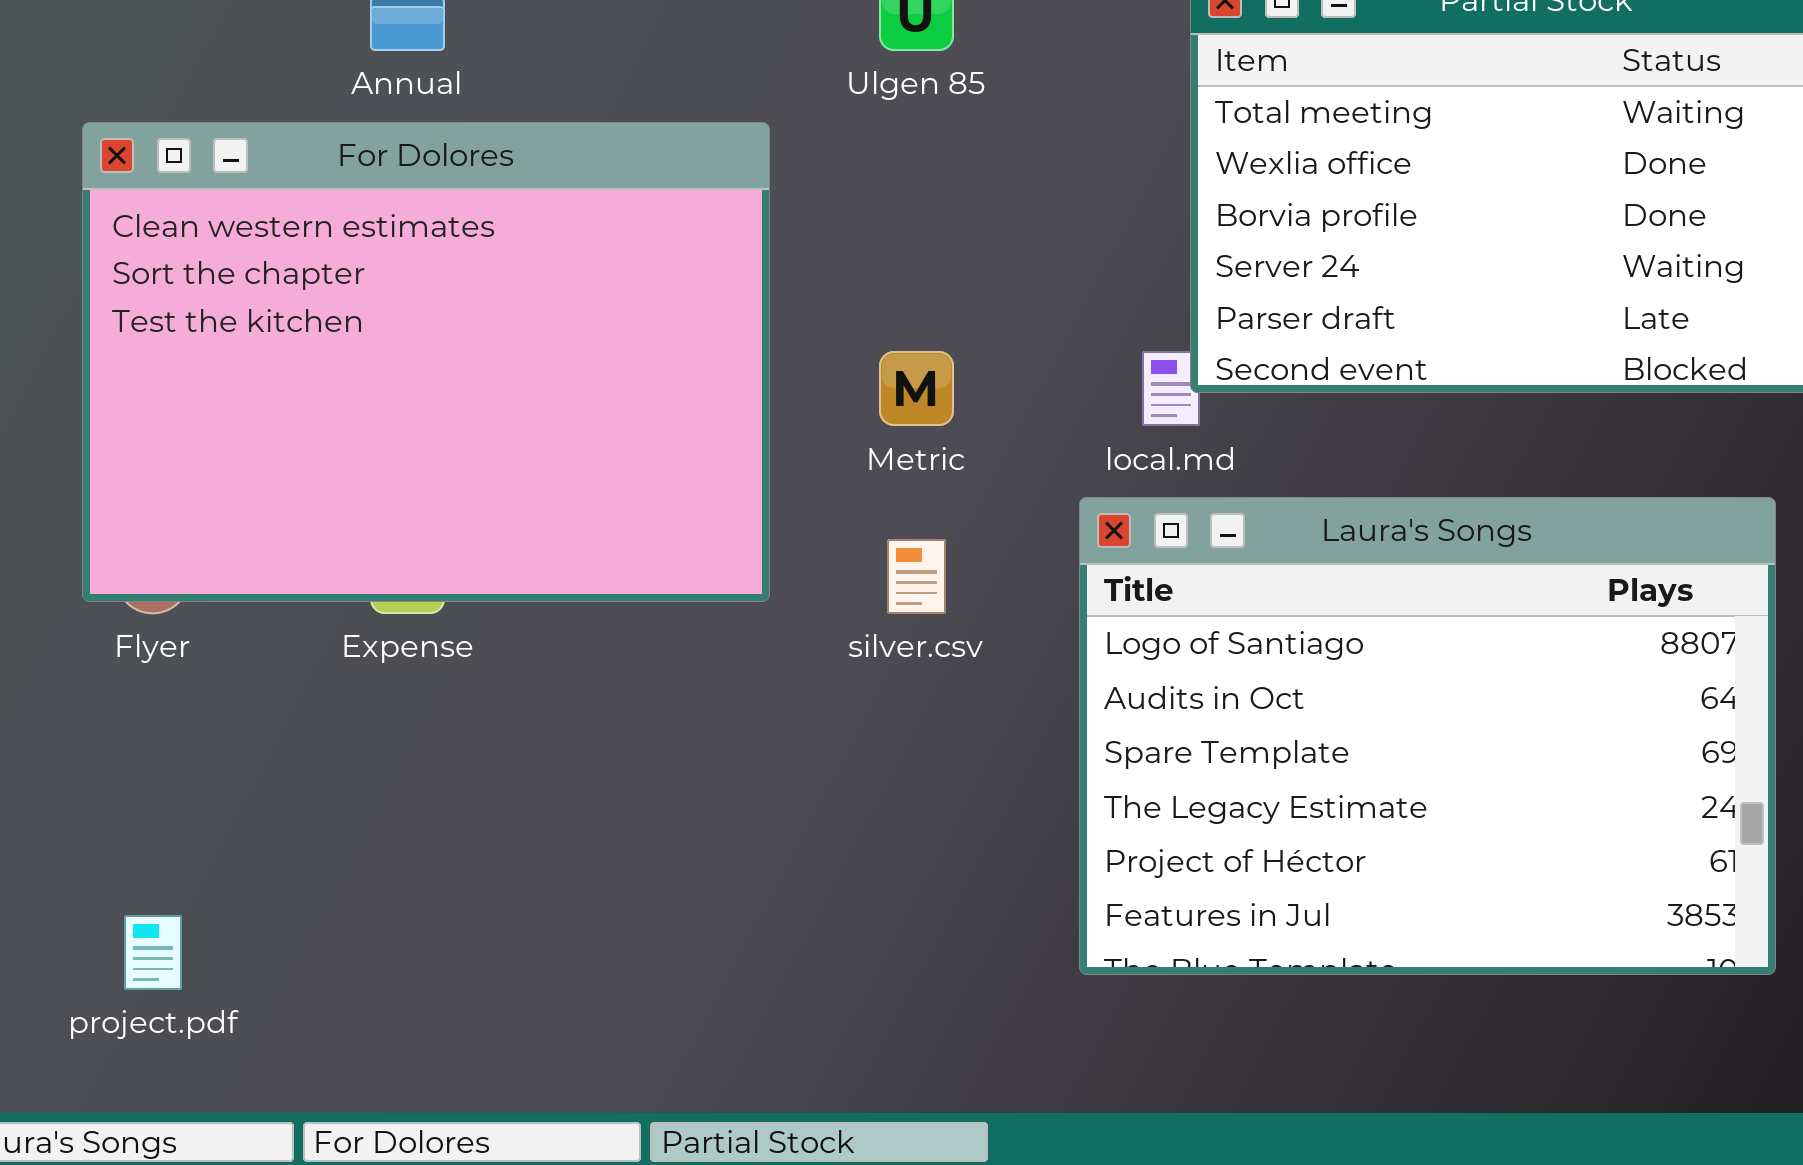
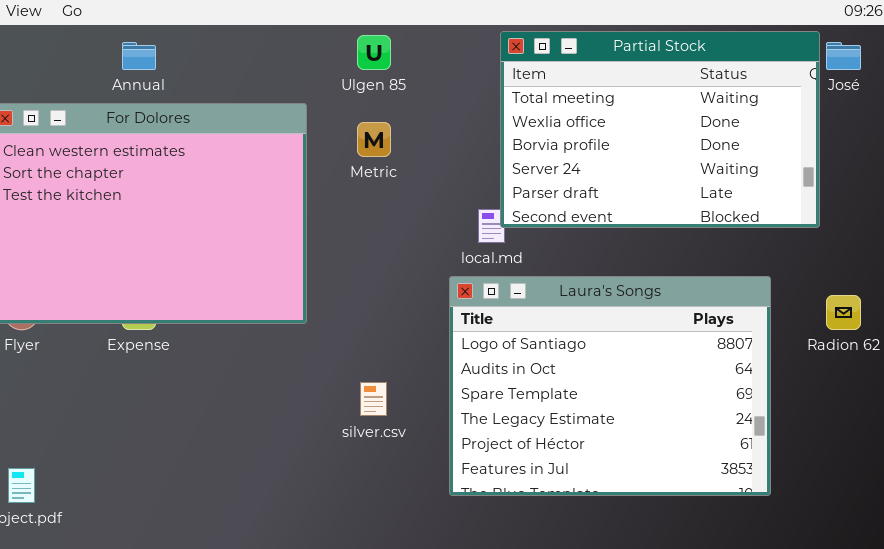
Metric: [879,351,954,426] -> [357,122,391,157], moved
silver.csv: [887,539,946,614] -> [360,382,387,416], moved

